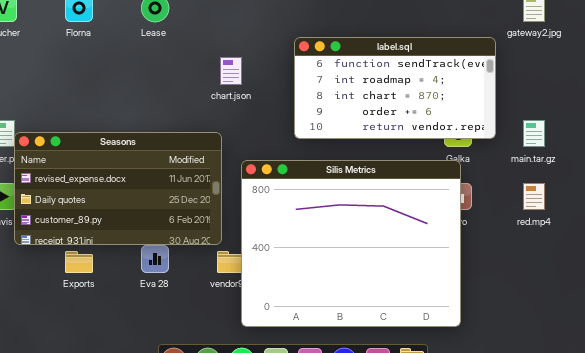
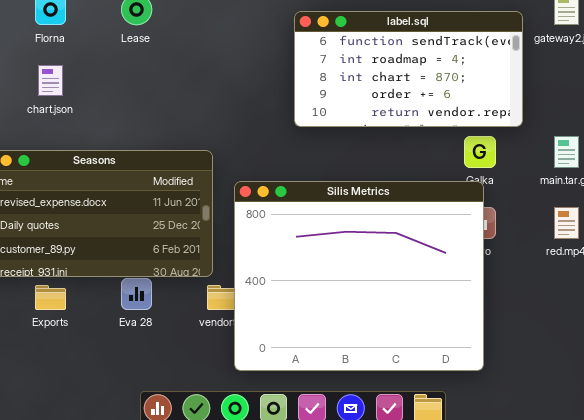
label.sql: [294,37,496,139] -> [294,11,523,127], moved
chart.json: [220,57,242,85] -> [38,65,63,96], moved

